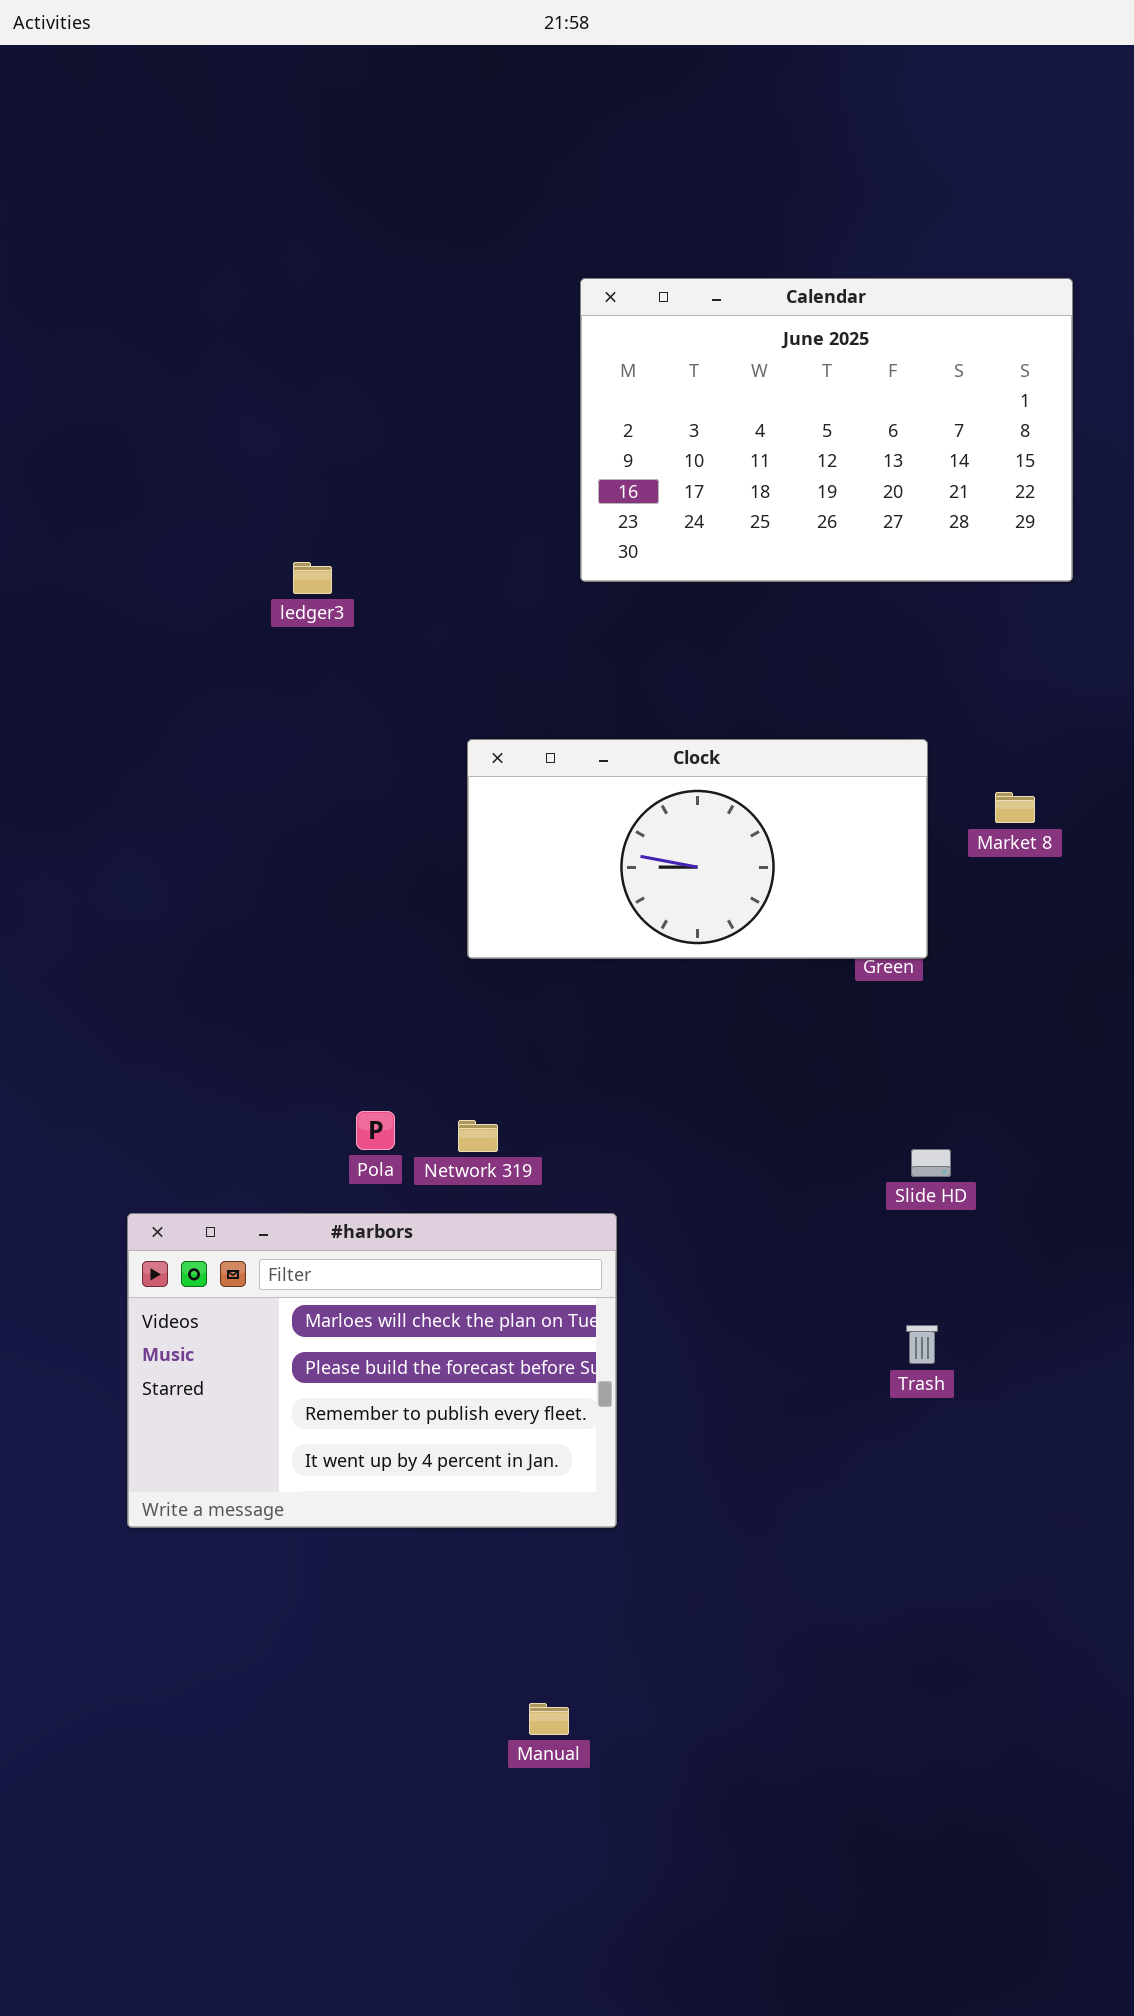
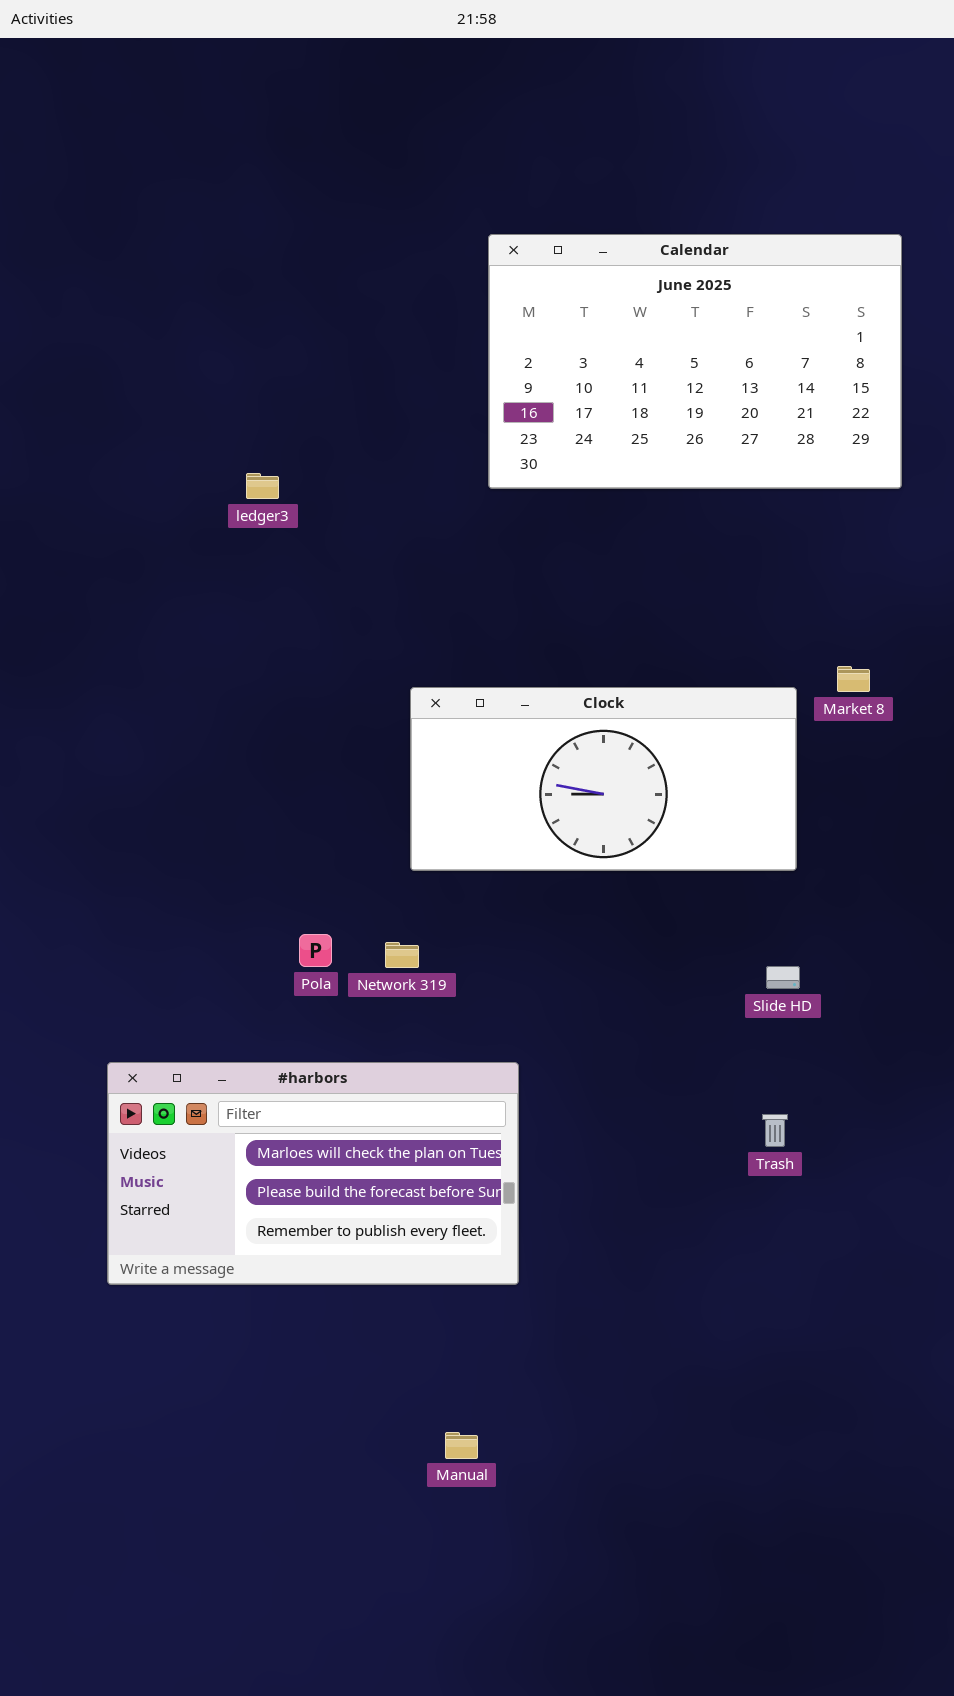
Clock: [467,739,928,959] -> [410,687,797,871], moved
#harbors: [127,1213,617,1528] -> [107,1062,519,1285], resized

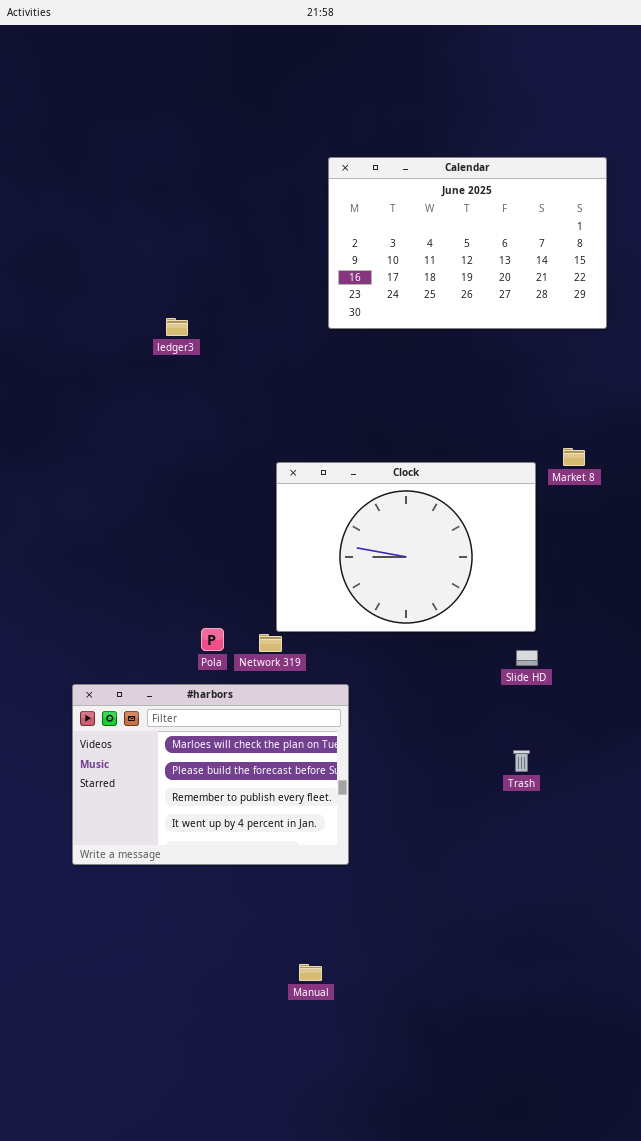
Clock: [410,687,797,871] -> [276,462,536,632], resized
#harbors: [107,1062,519,1285] -> [72,684,349,865], resized

